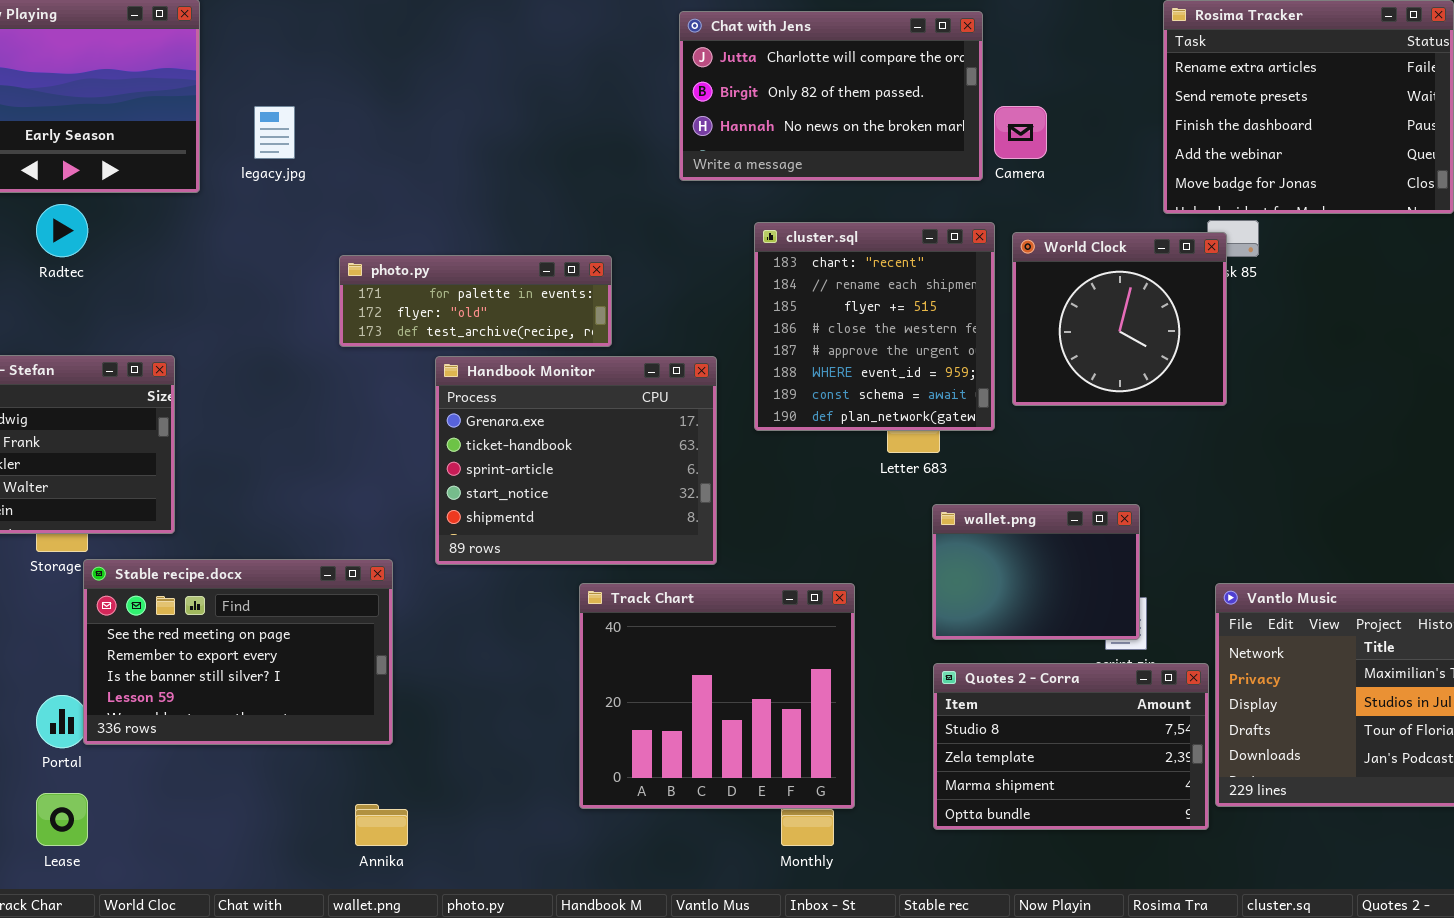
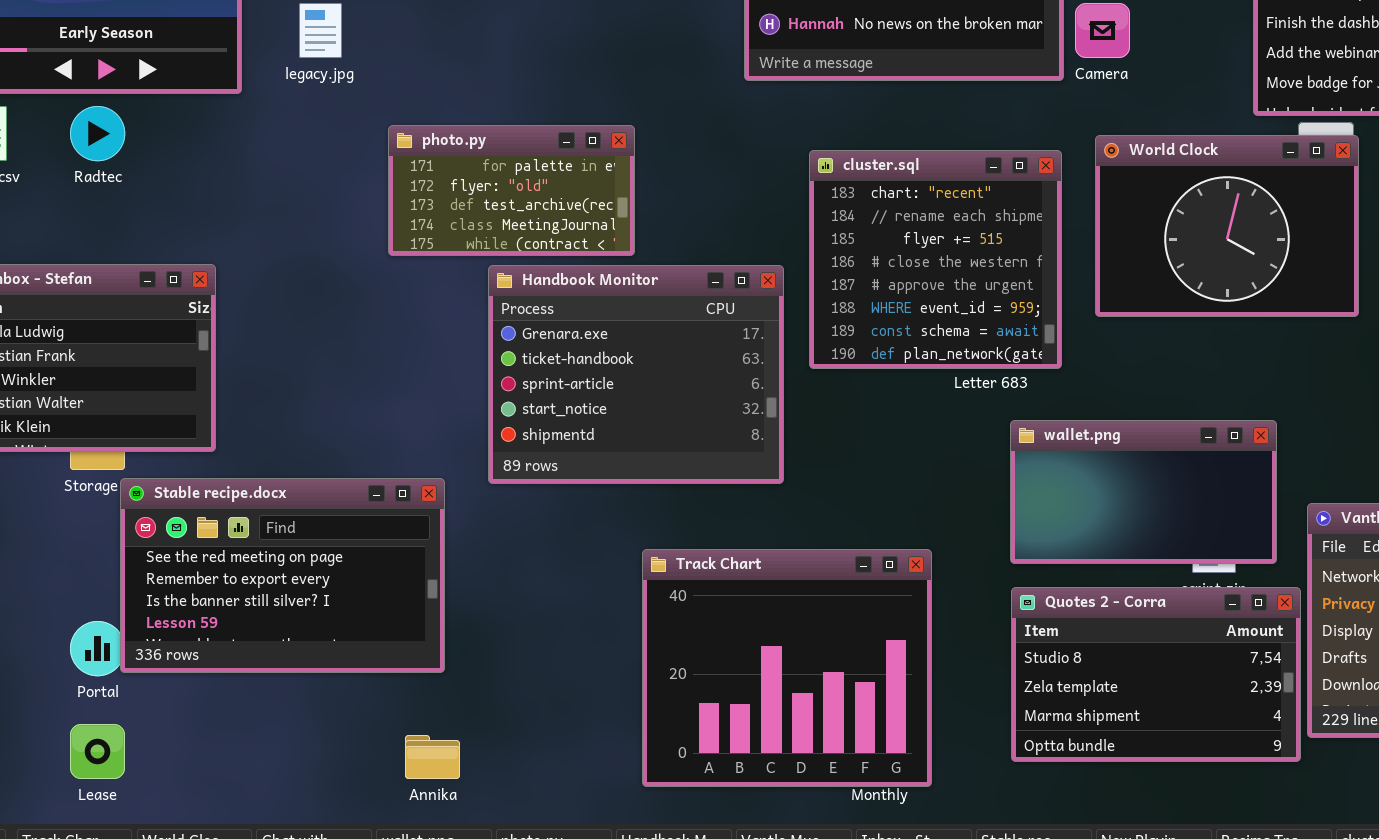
cluster.sql: [754,222,995,431] -> [809,150,1062,369], moved
World Clock: [1012,232,1227,406] -> [1095,135,1359,317], resized
photo.py: [339,255,612,347] -> [388,125,635,256], resized
wallet.png: [932,504,1140,640] -> [1010,420,1277,564], resized
Track Chart: [579,583,855,809] -> [642,549,932,787], moved

